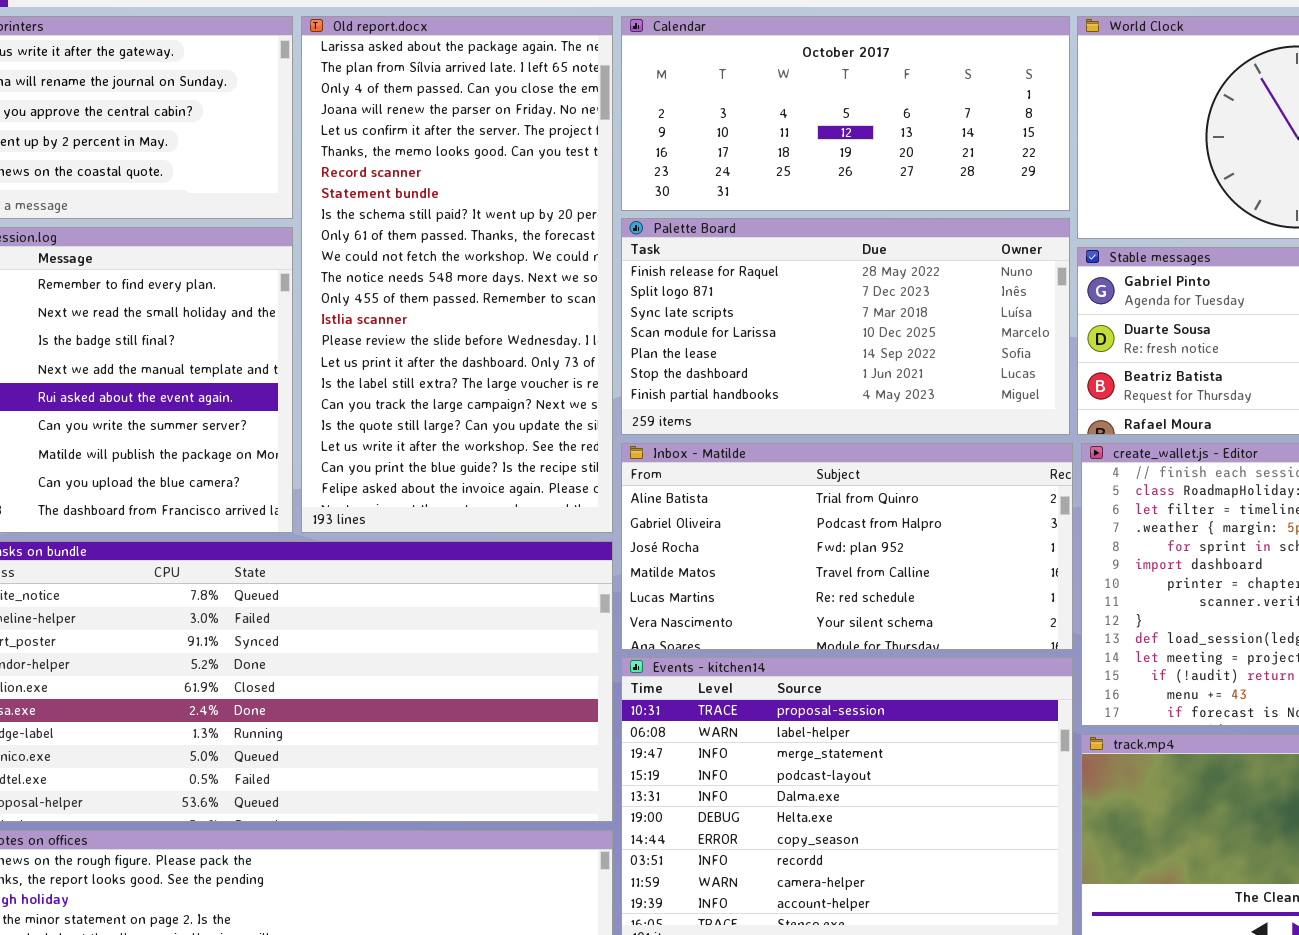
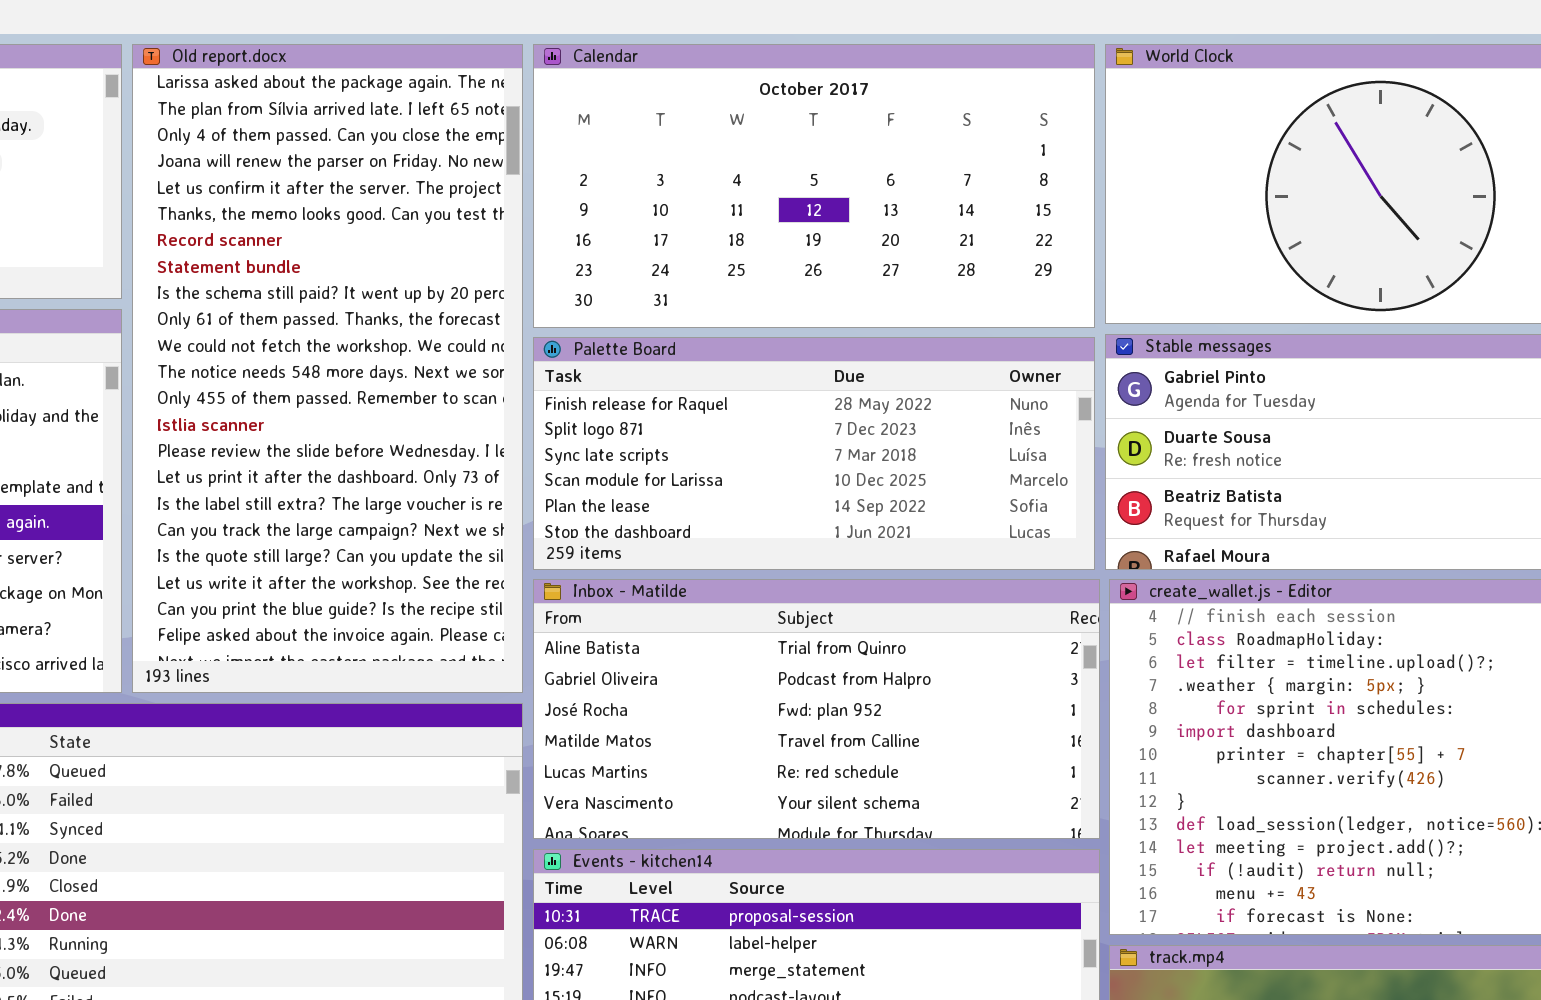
Calendar: [621,16,1070,211] -> [533,44,1095,328], resized
Palette Board: [621,218,1070,435] -> [533,337,1095,570], resized

